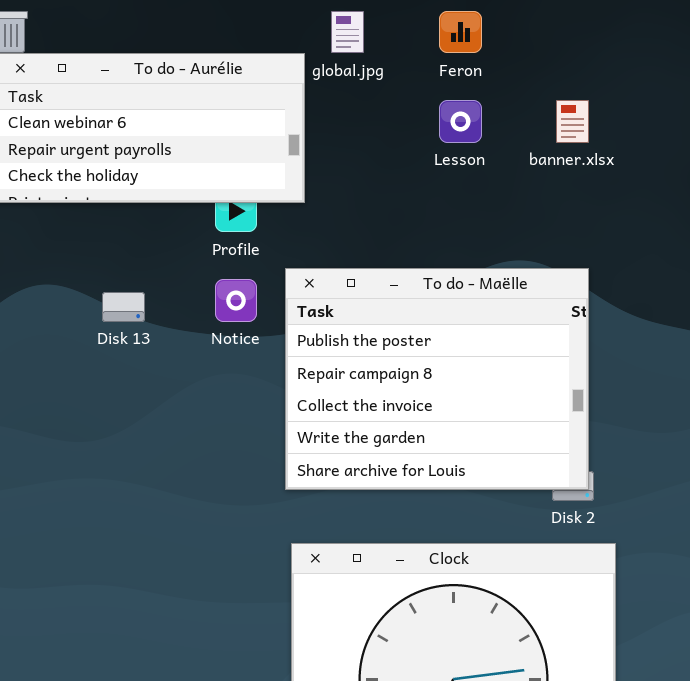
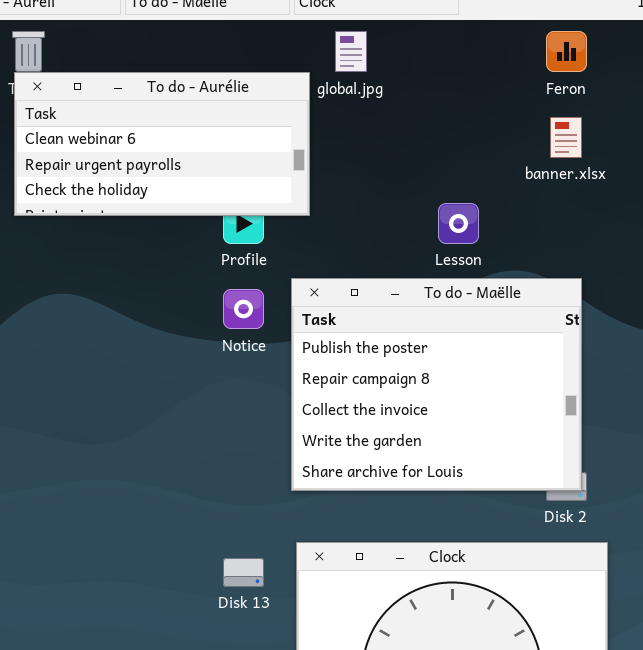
Feron: [439,11,482,53] -> [546,31,587,72], moved
Lesson: [439,100,482,143] -> [438,203,479,244], moved
Disk 13: [102,292,145,322] -> [223,558,264,587], moved

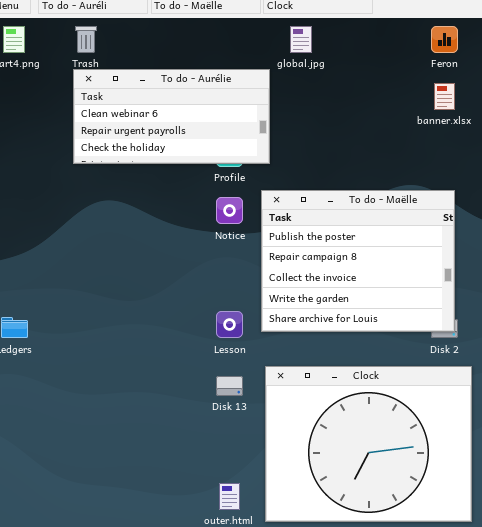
To do - Aurélie: [14,72,310,216] -> [73,69,270,164], moved
Lesson: [438,203,479,244] -> [216,311,243,338], moved

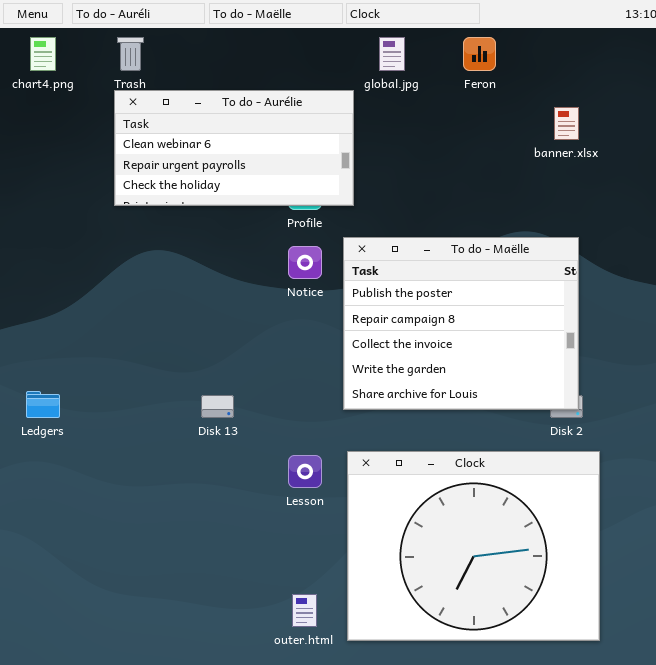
Feron: [431,26,458,53] -> [463,37,496,71], moved
Lesson: [216,311,243,338] -> [288,455,322,488], moved
Disk 13: [216,376,243,396] -> [201,395,234,418], moved

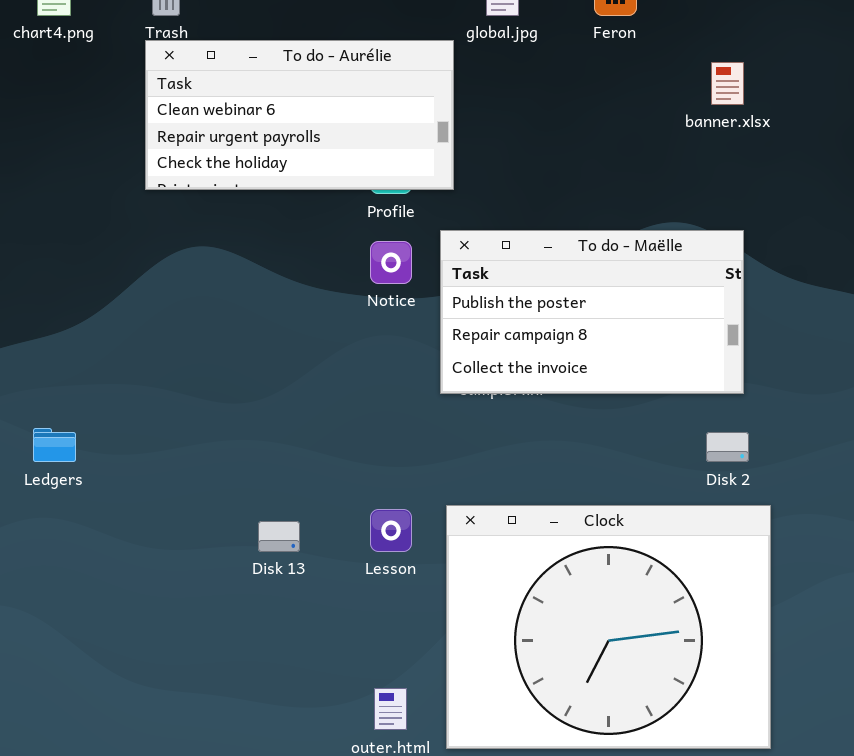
To do - Maëlle: [343,237,579,410] -> [440,230,744,394], resized
Disk 13: [201,395,234,418] -> [258,521,300,552], moved

